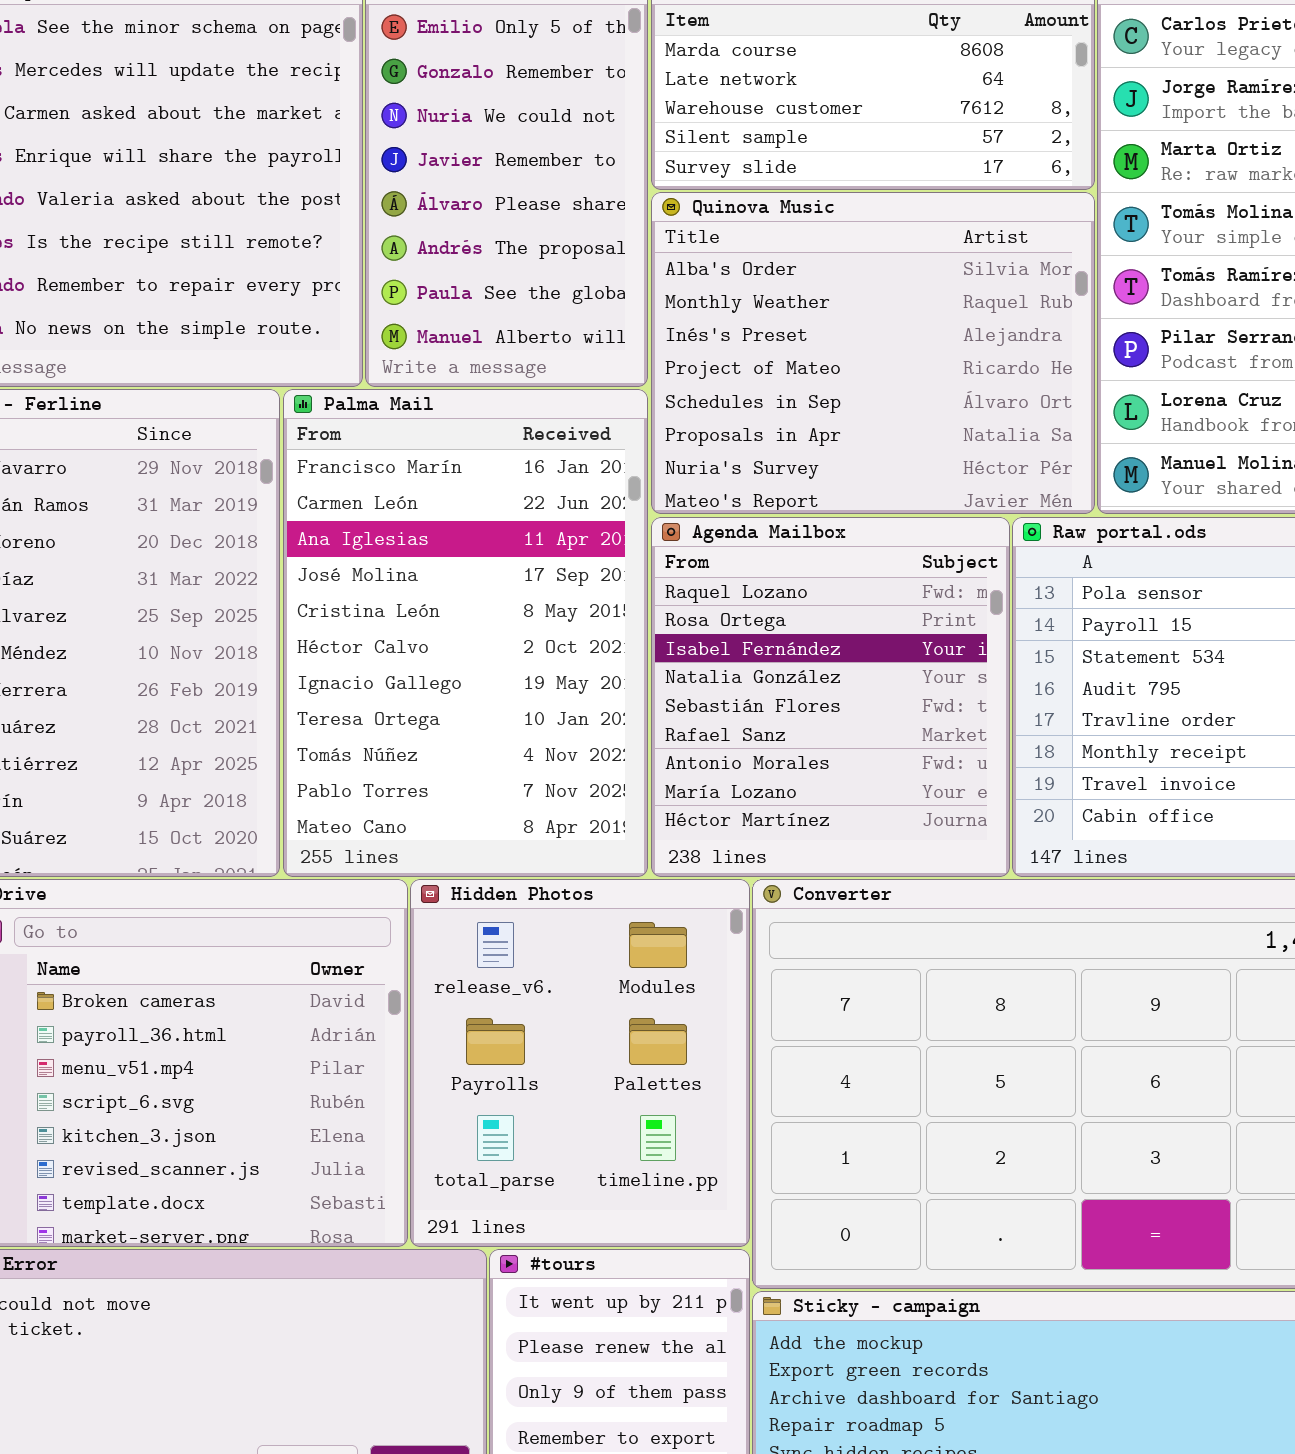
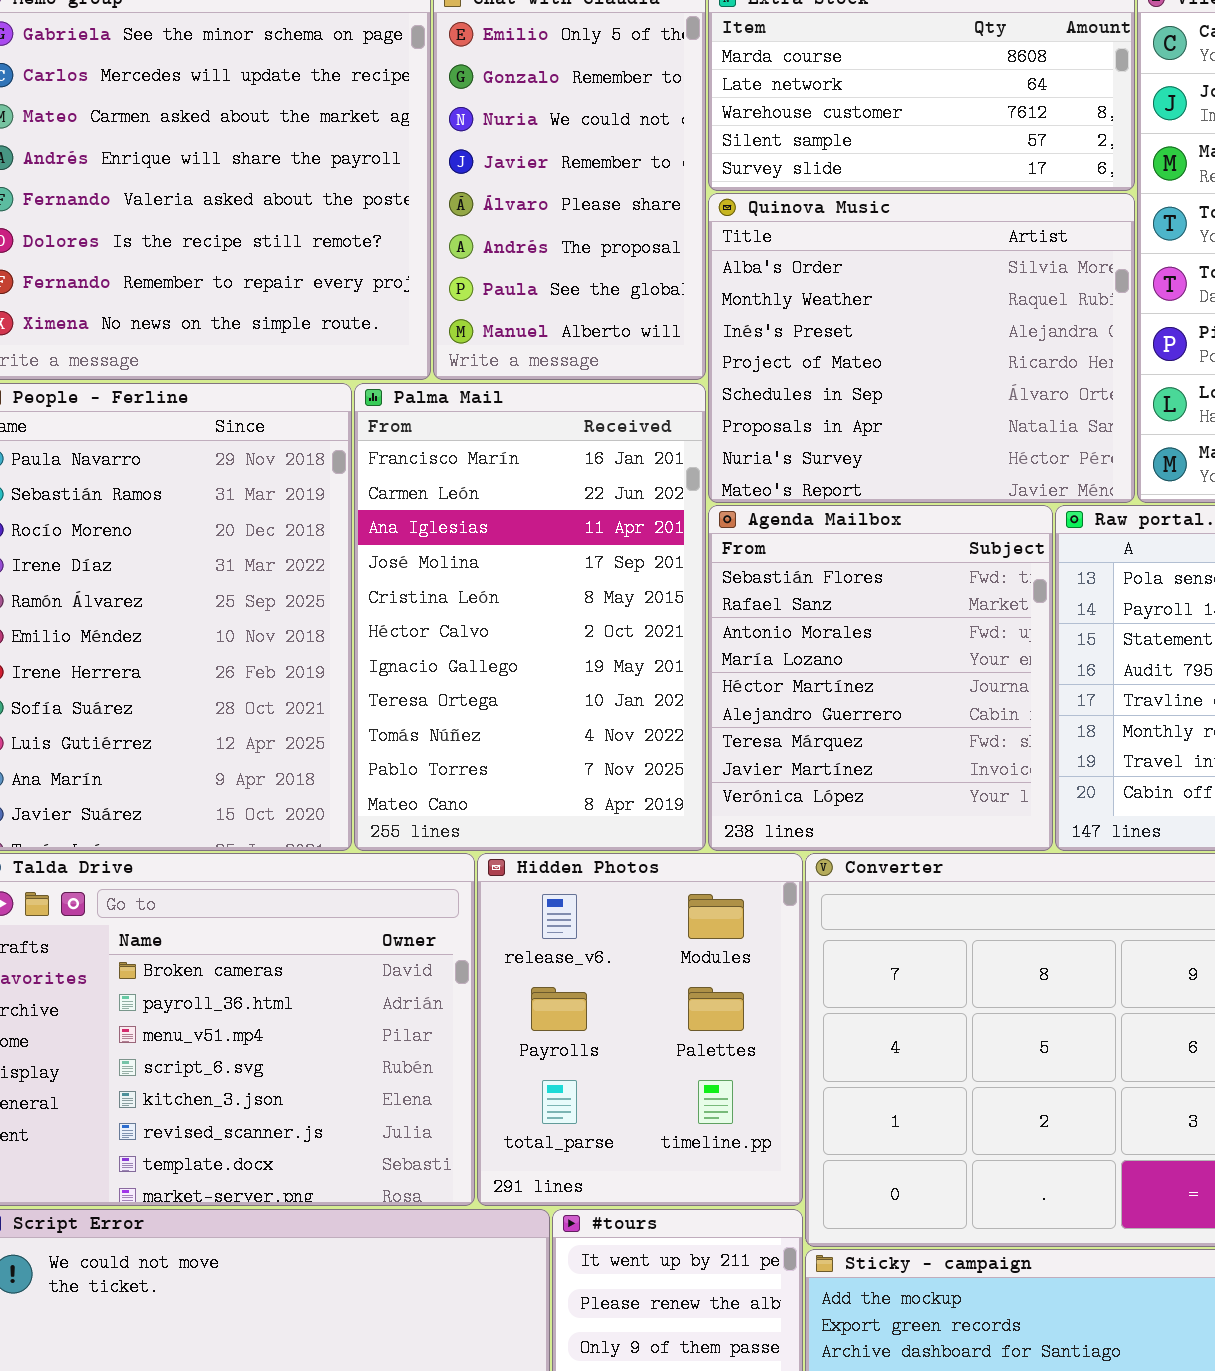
Agenda Mailbox: [651,517,1010,877] -> [708,505,1053,851], scrolled down 4 rows

